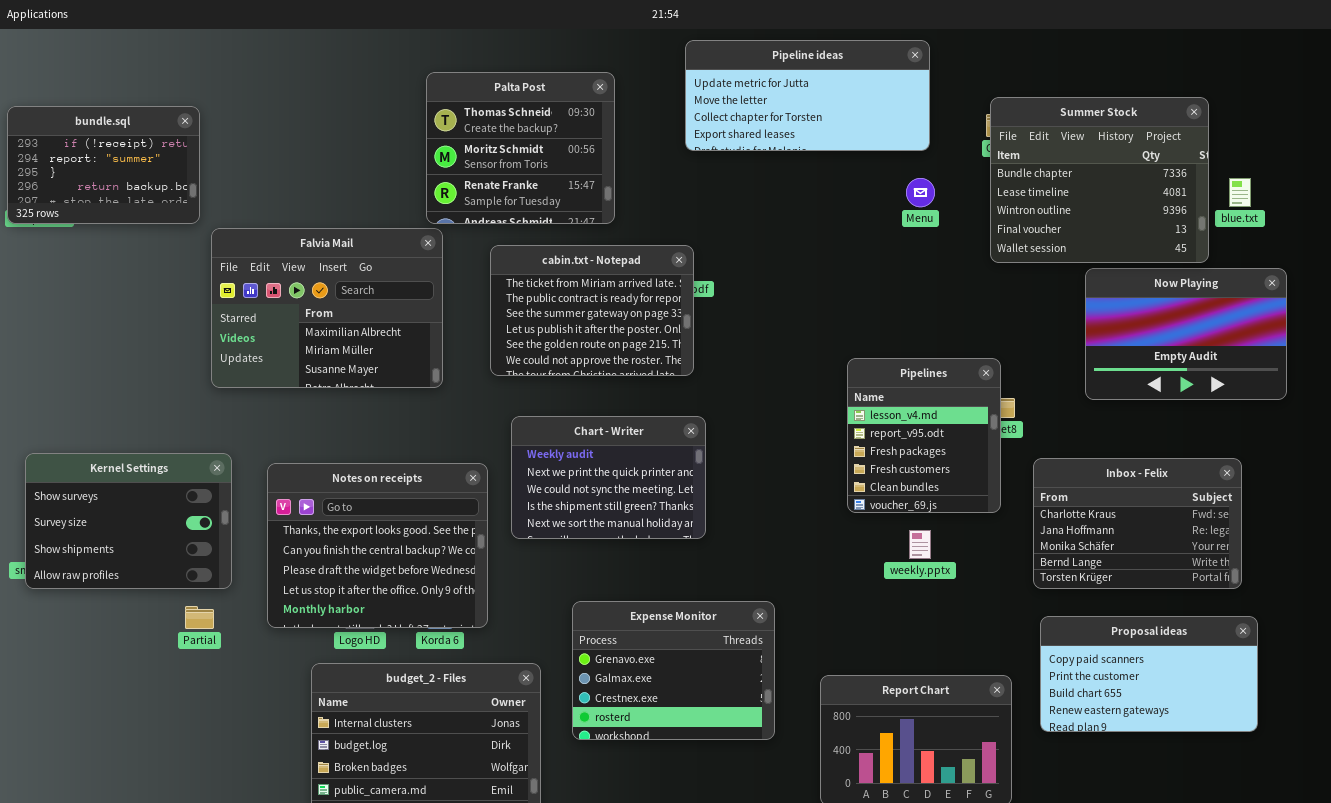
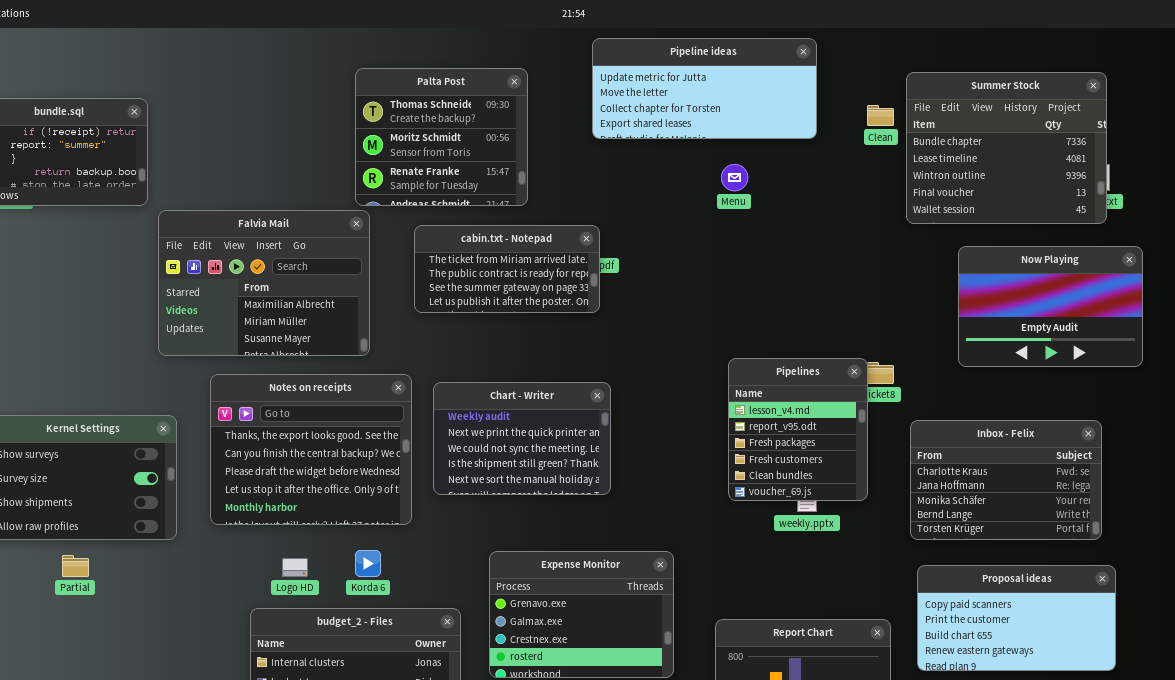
Summer Stock: [990,97,1209,263] -> [906,72,1107,224], moved
Menu: [906,178,935,207] -> [721,164,748,191], moved
cabin.txt - Notepad: [490,245,694,376] -> [414,225,600,313], resized
Pipelines: [847,358,1001,513] -> [728,358,868,501], moved
Notes on receipts: [267,463,488,628] -> [210,374,412,525], moved
Partial: [185,606,214,629] -> [62,555,89,577], moved

